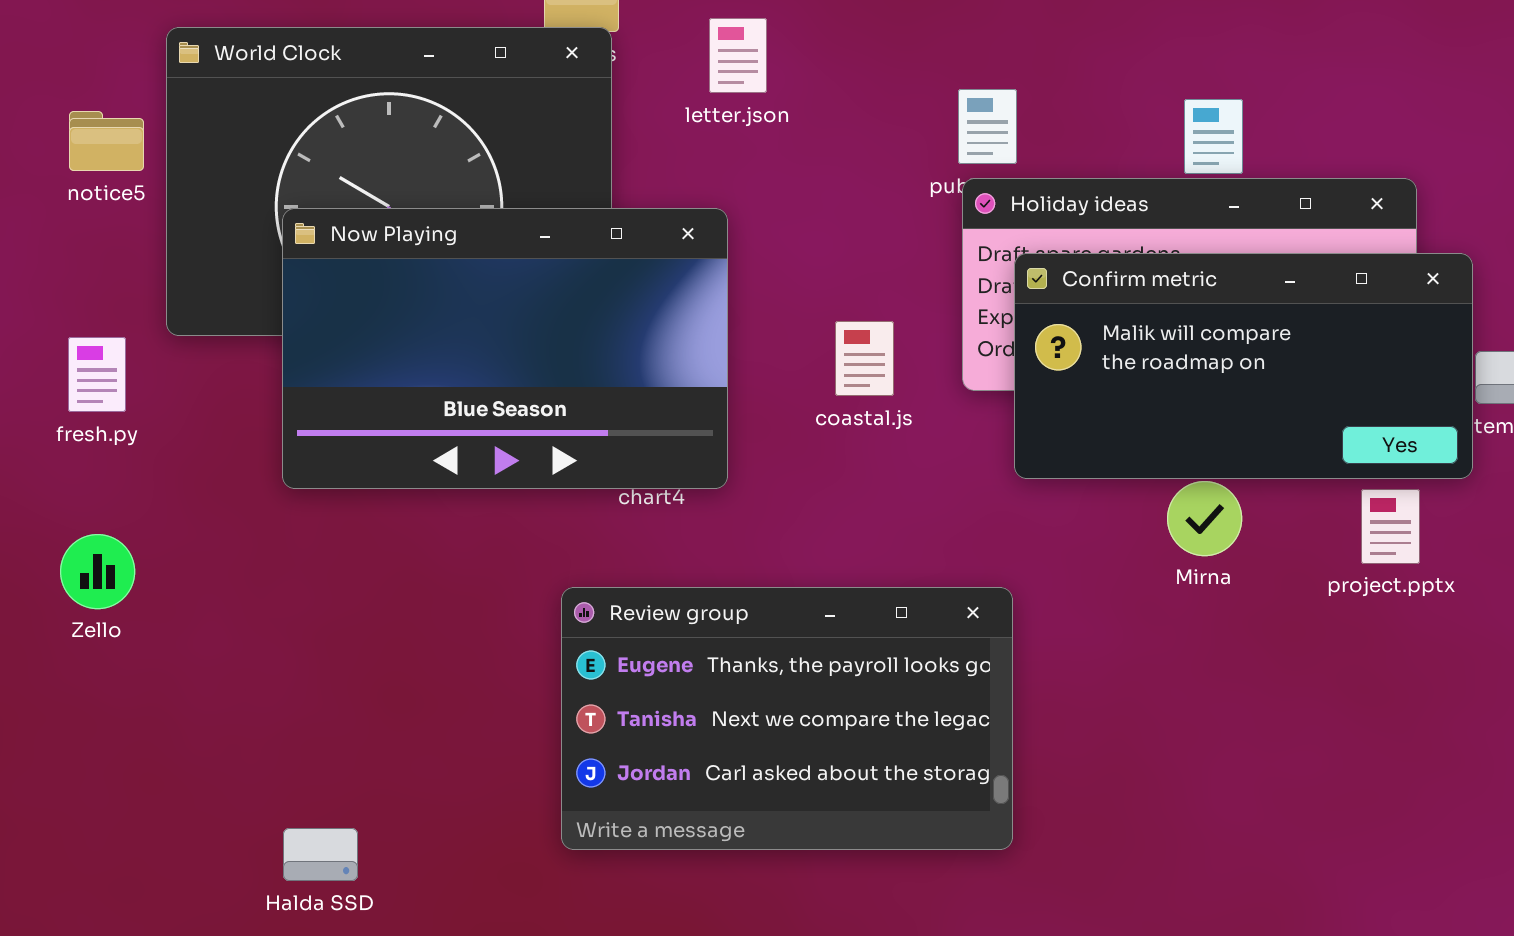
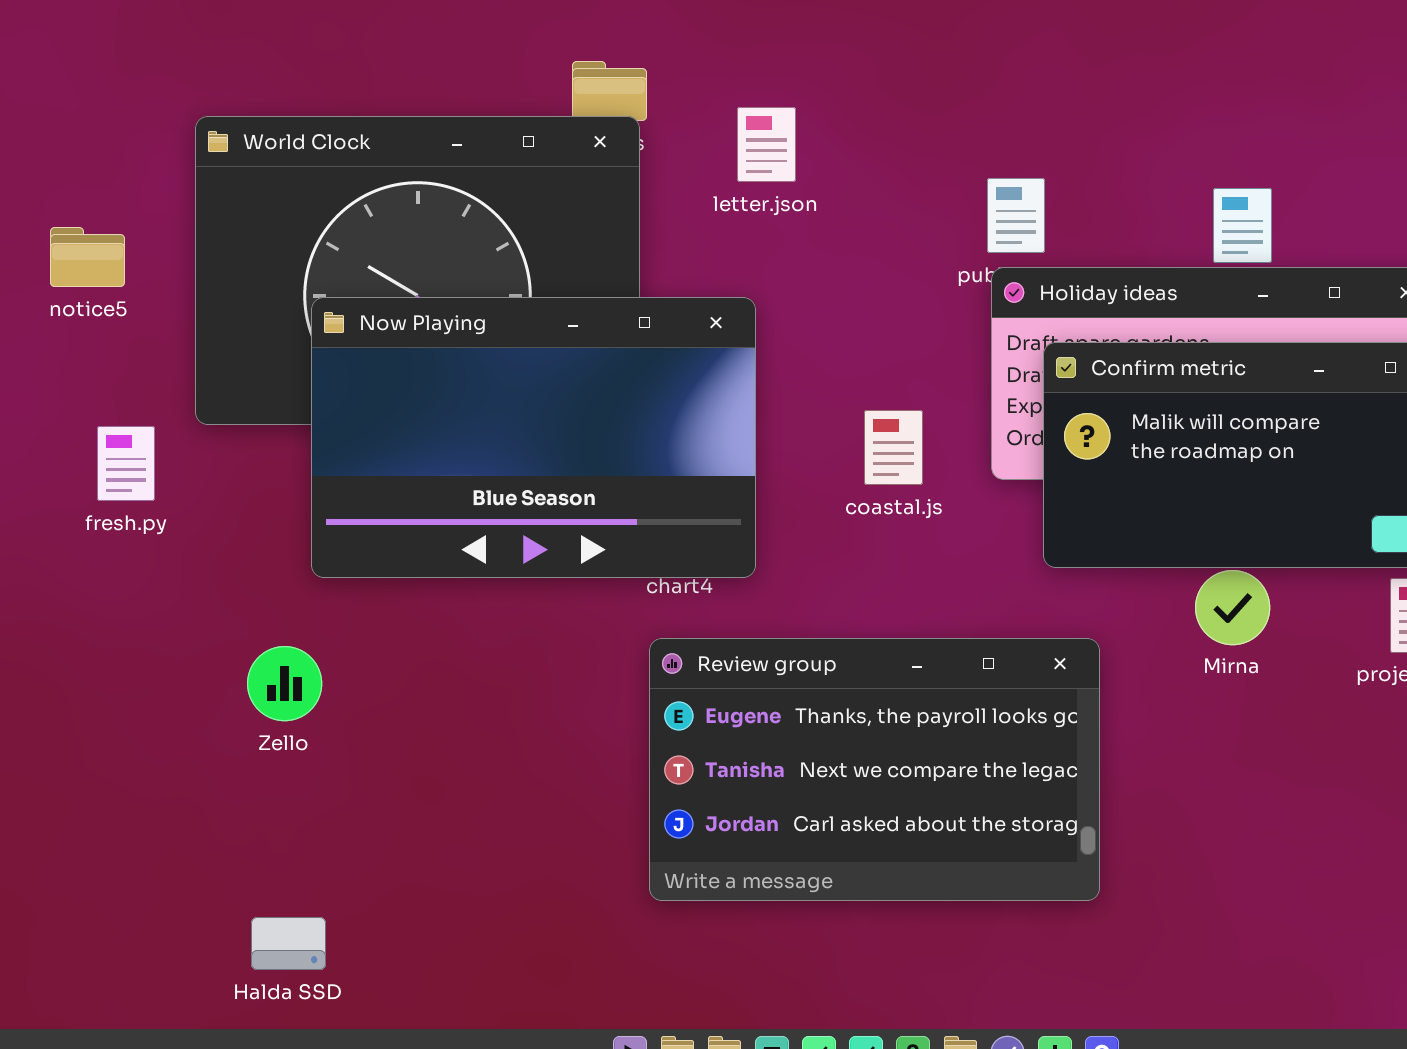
notice5: [69,111,144,171] -> [50,227,125,287], moved
Zello: [60,534,135,609] -> [247,646,322,721], moved
Review group: [561,587,1013,850] -> [649,638,1100,901], moved
Halda SSD: [283,828,358,881] -> [251,917,326,970], moved

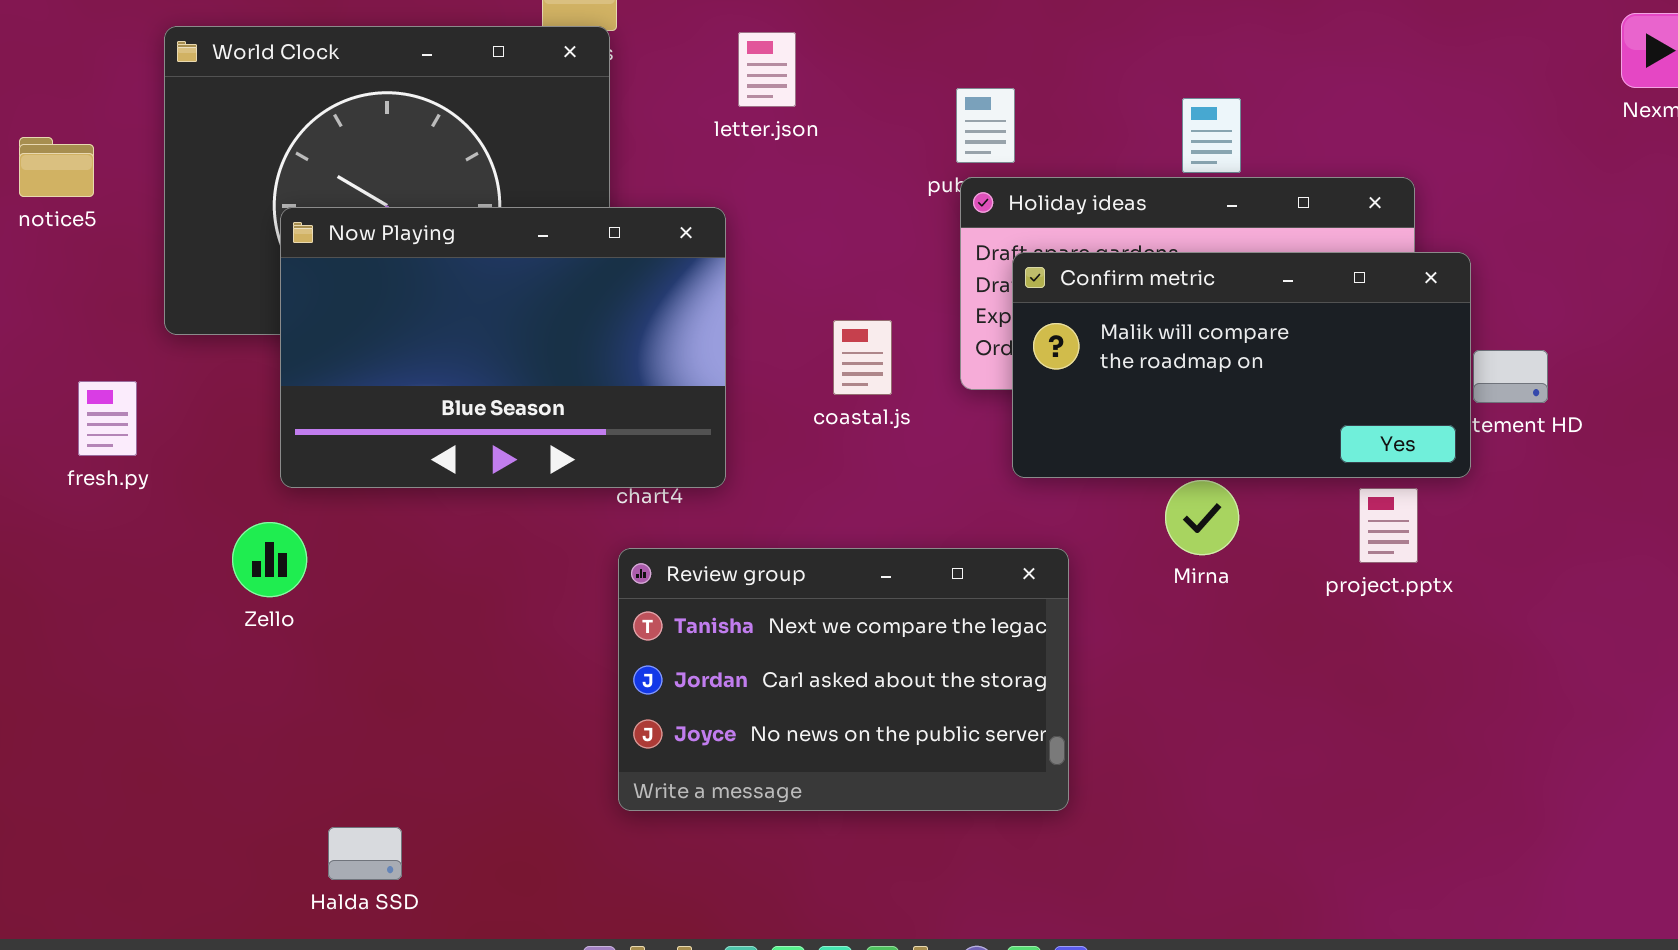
letter.json: [737,107,796,182] -> [738,32,796,107], moved
fresh.py: [97,426,155,501] -> [78,381,137,456], moved
Review group: [649,638,1100,901] -> [618,548,1069,811], scrolled down 1 row
Zello: [247,646,322,721] -> [232,522,307,597], moved
Halda SSD: [251,917,326,970] -> [328,827,402,880], moved

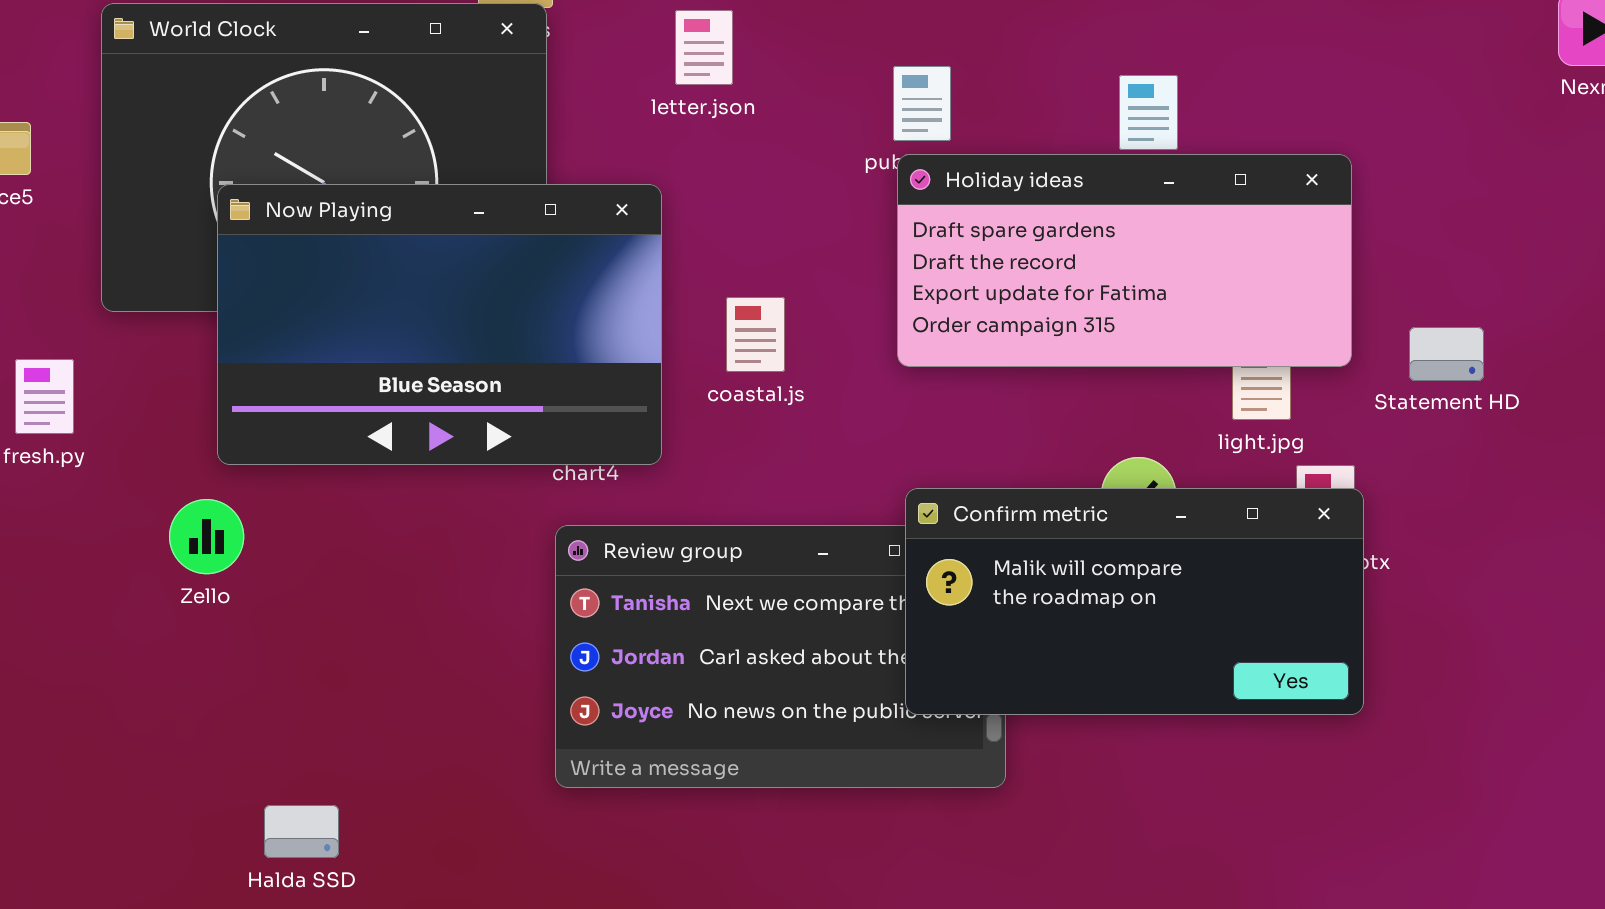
Confirm metric: [1012,252,1471,478] -> [905,488,1364,715], moved
coastal.js: [833,320,892,395] -> [726,297,785,372], moved

